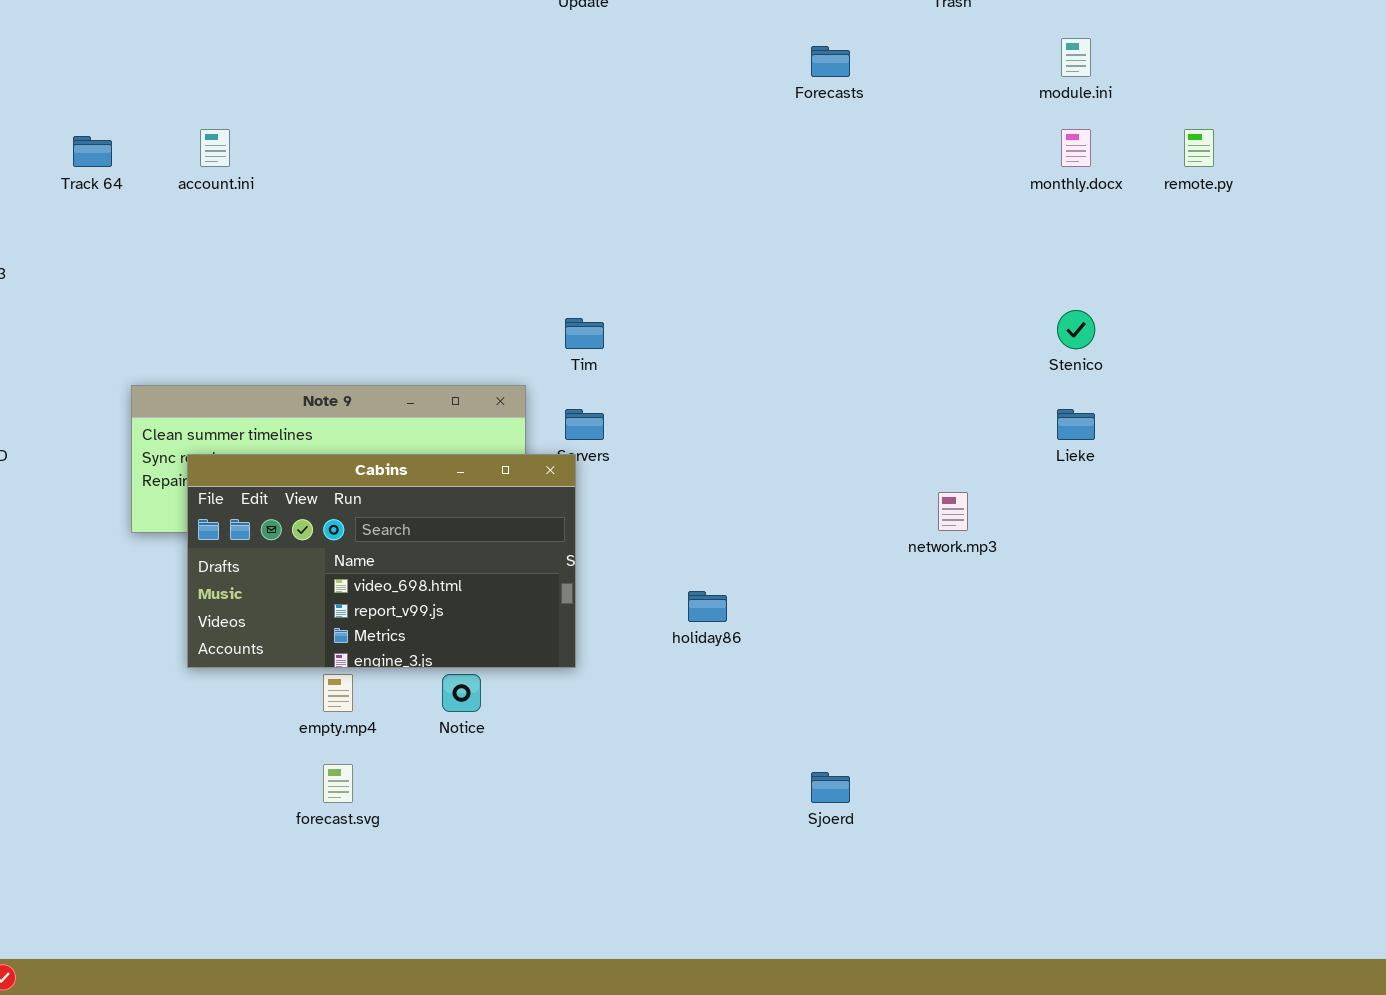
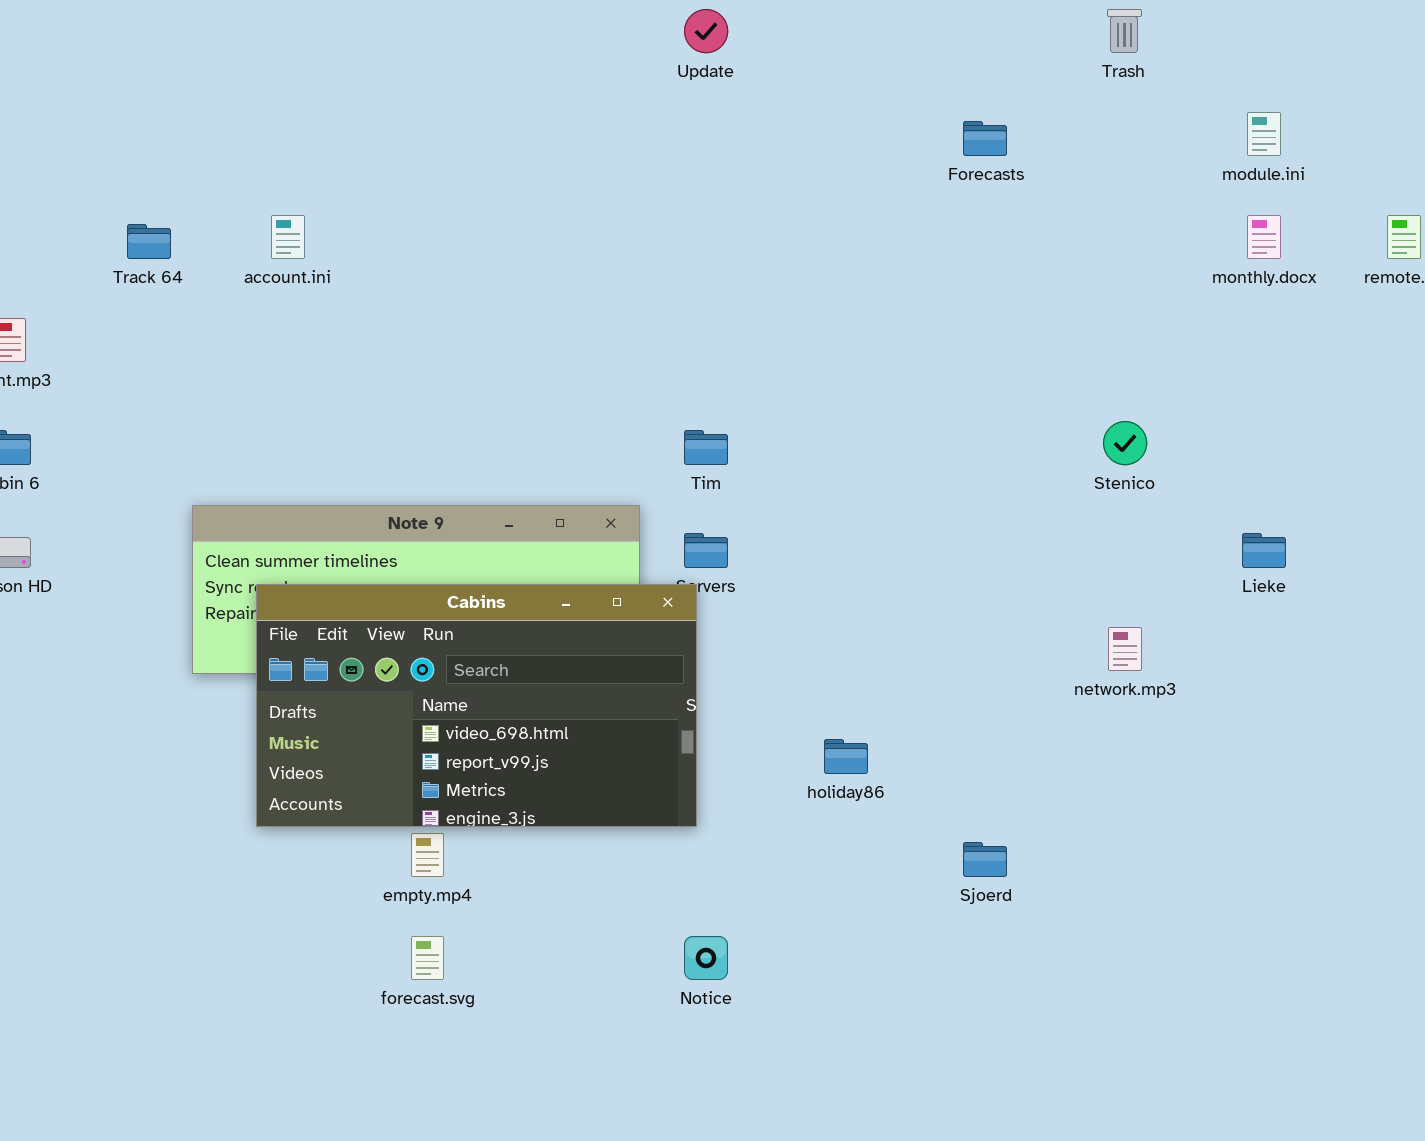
Stenico: [1057,310,1095,349] -> [1103,421,1147,465], moved
Notice: [442,674,481,712] -> [684,936,728,980], moved
Sjoerd: [811,772,850,803] -> [963,842,1007,877], moved

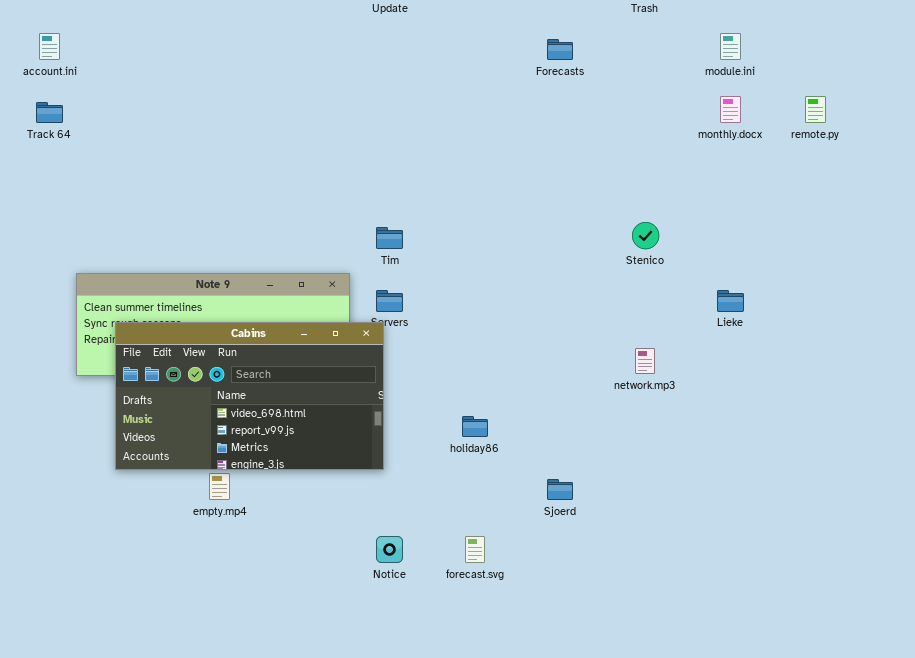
account.ini: [271,215,305,259] -> [39,33,60,60], moved
forecast.svg: [411,936,444,980] -> [465,536,485,563], moved

